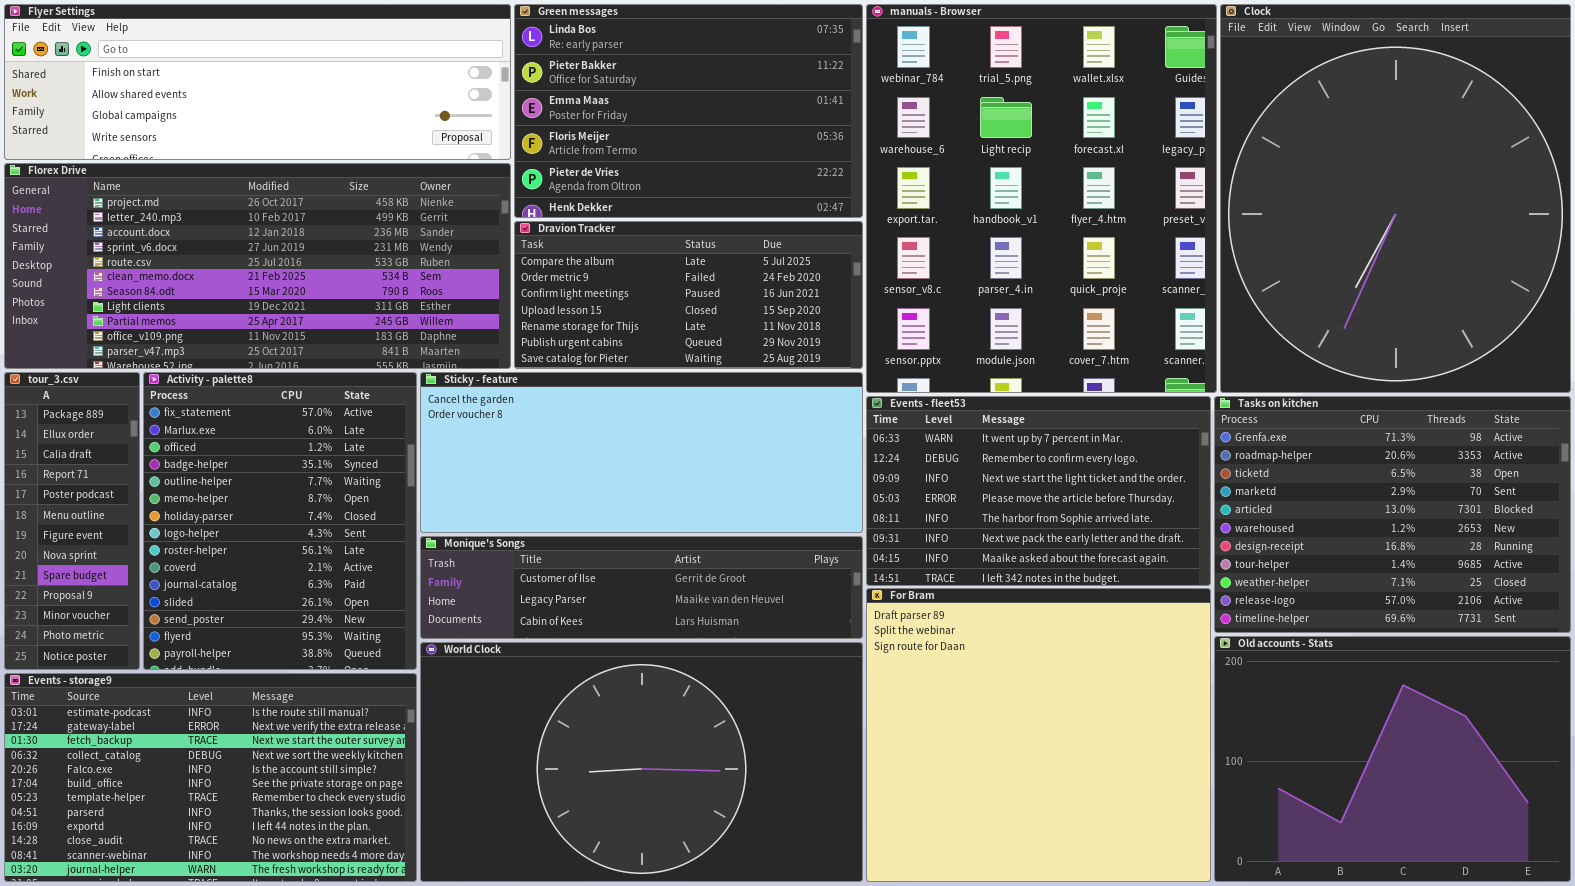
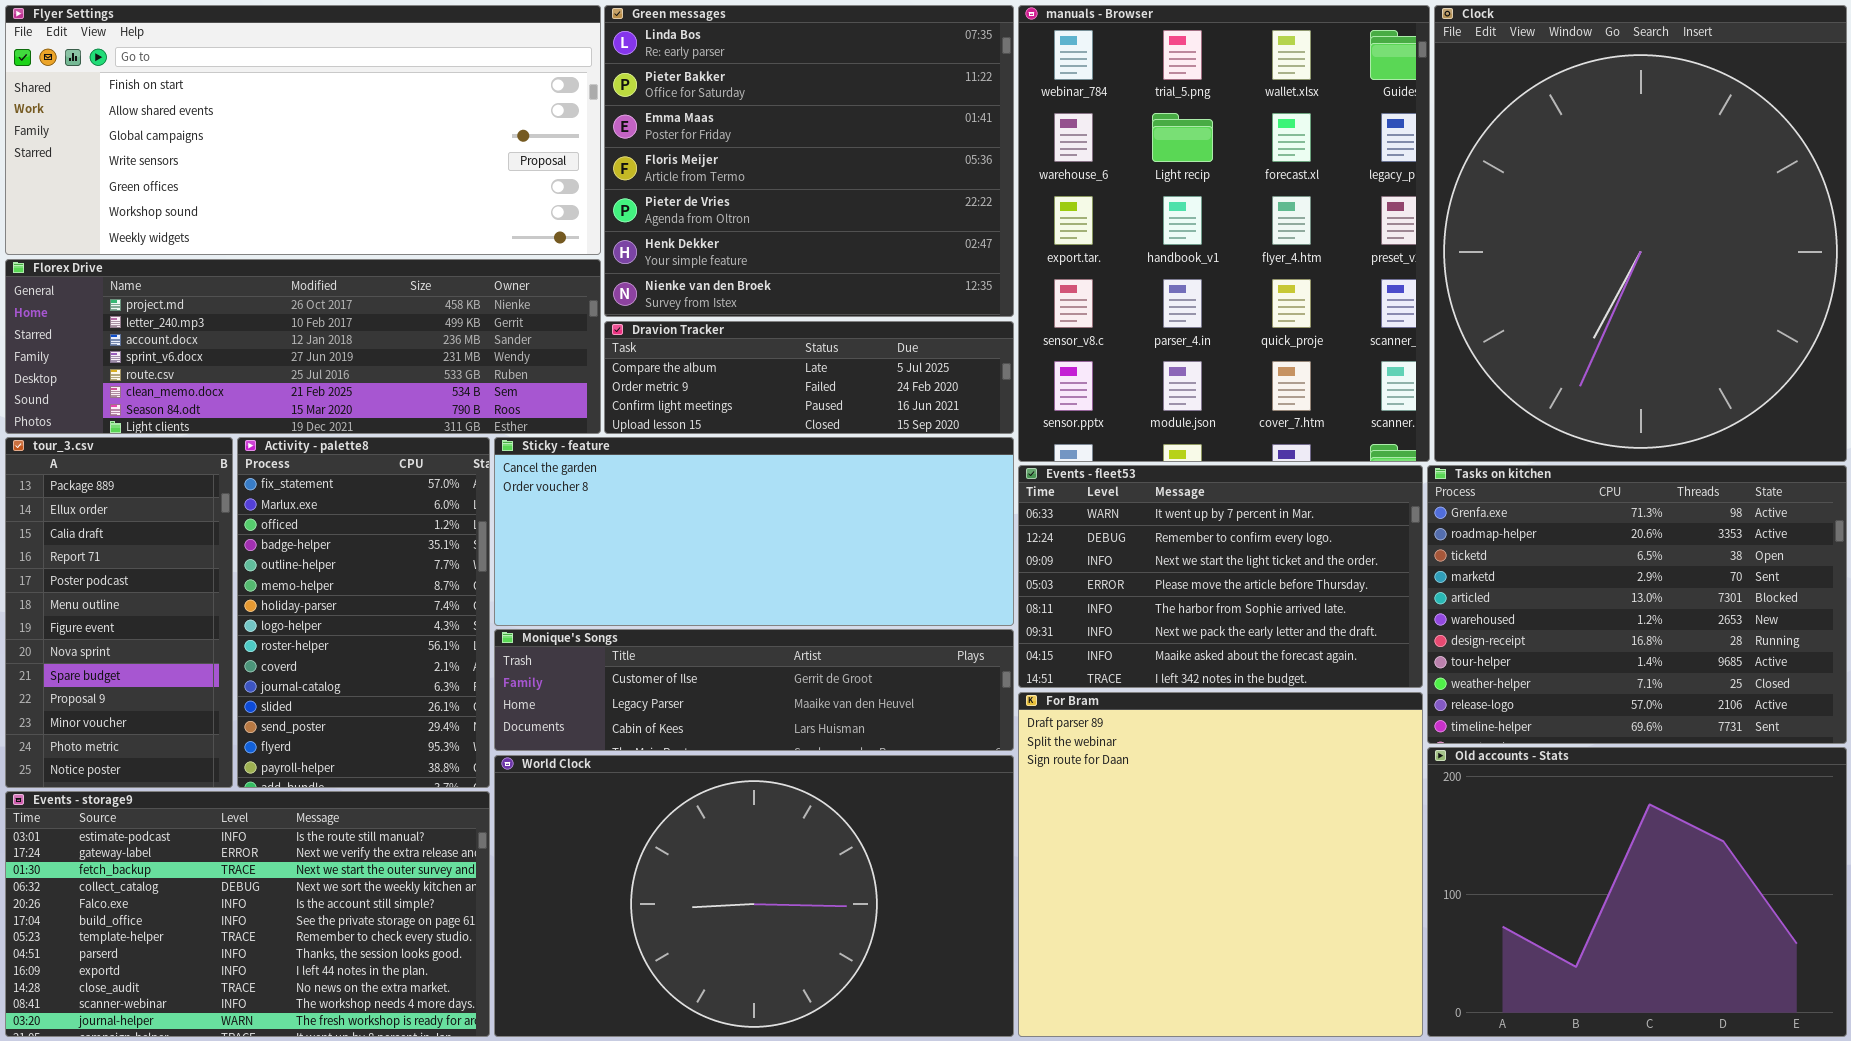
Flyer Settings: [4,4,511,160] -> [5,5,601,255], resized
Green messages: [514,4,863,218] -> [604,5,1014,317], resized
Florex Drive: [4,163,511,369] -> [5,259,601,434], resized
Dravion Tracker: [514,221,863,369] -> [604,321,1014,434], resized
tour_3.csv: [4,372,140,670] -> [5,437,233,788], resized
Activity - palette8: [143,372,417,670] -> [237,437,490,788], resized

